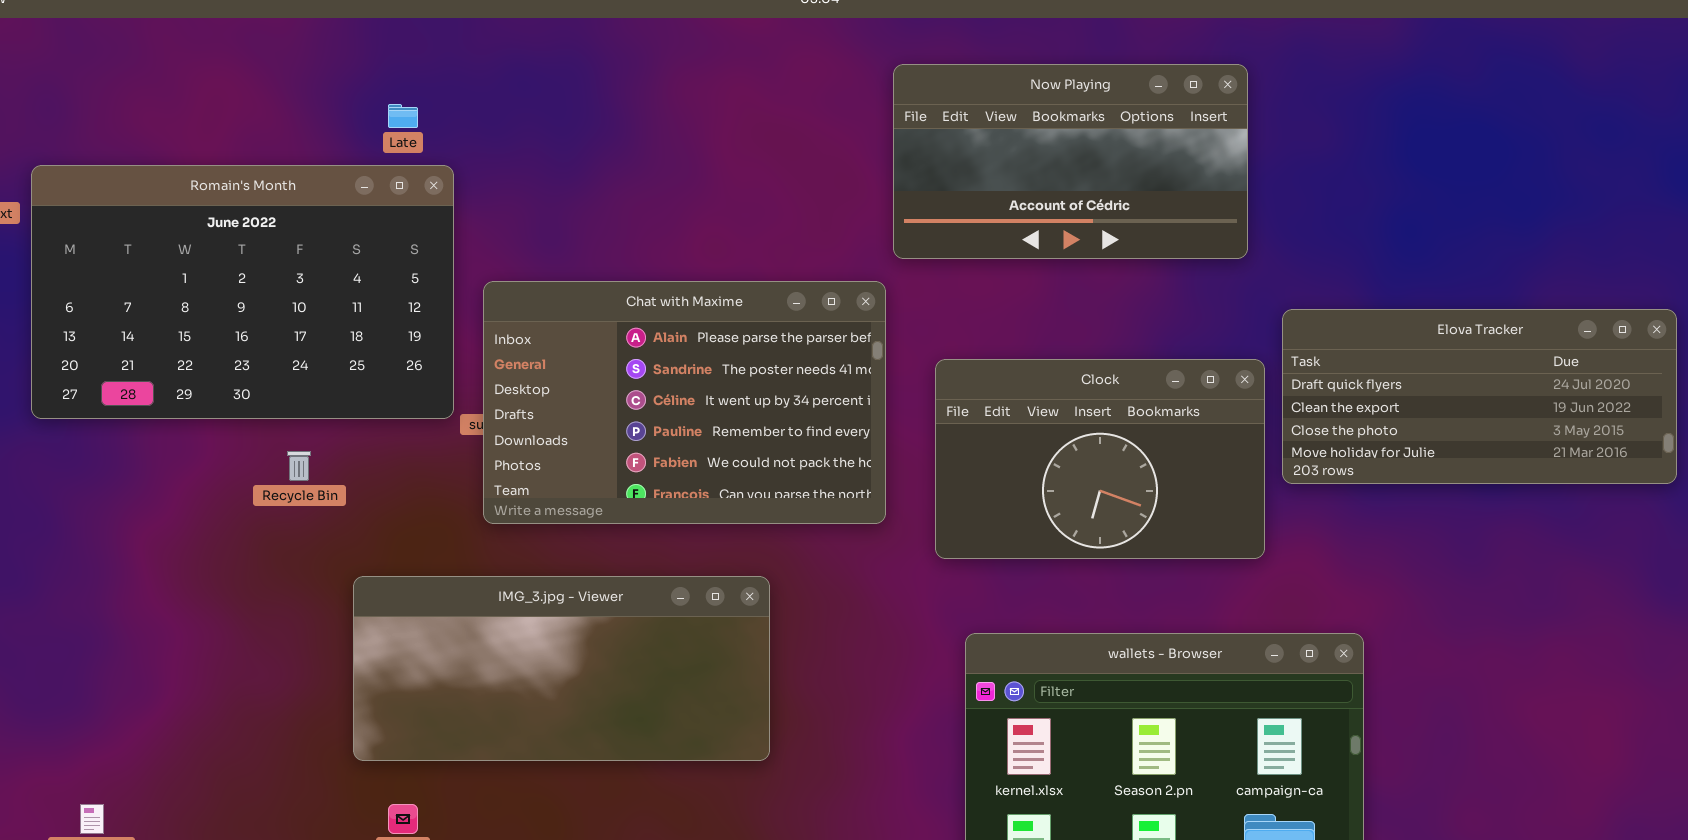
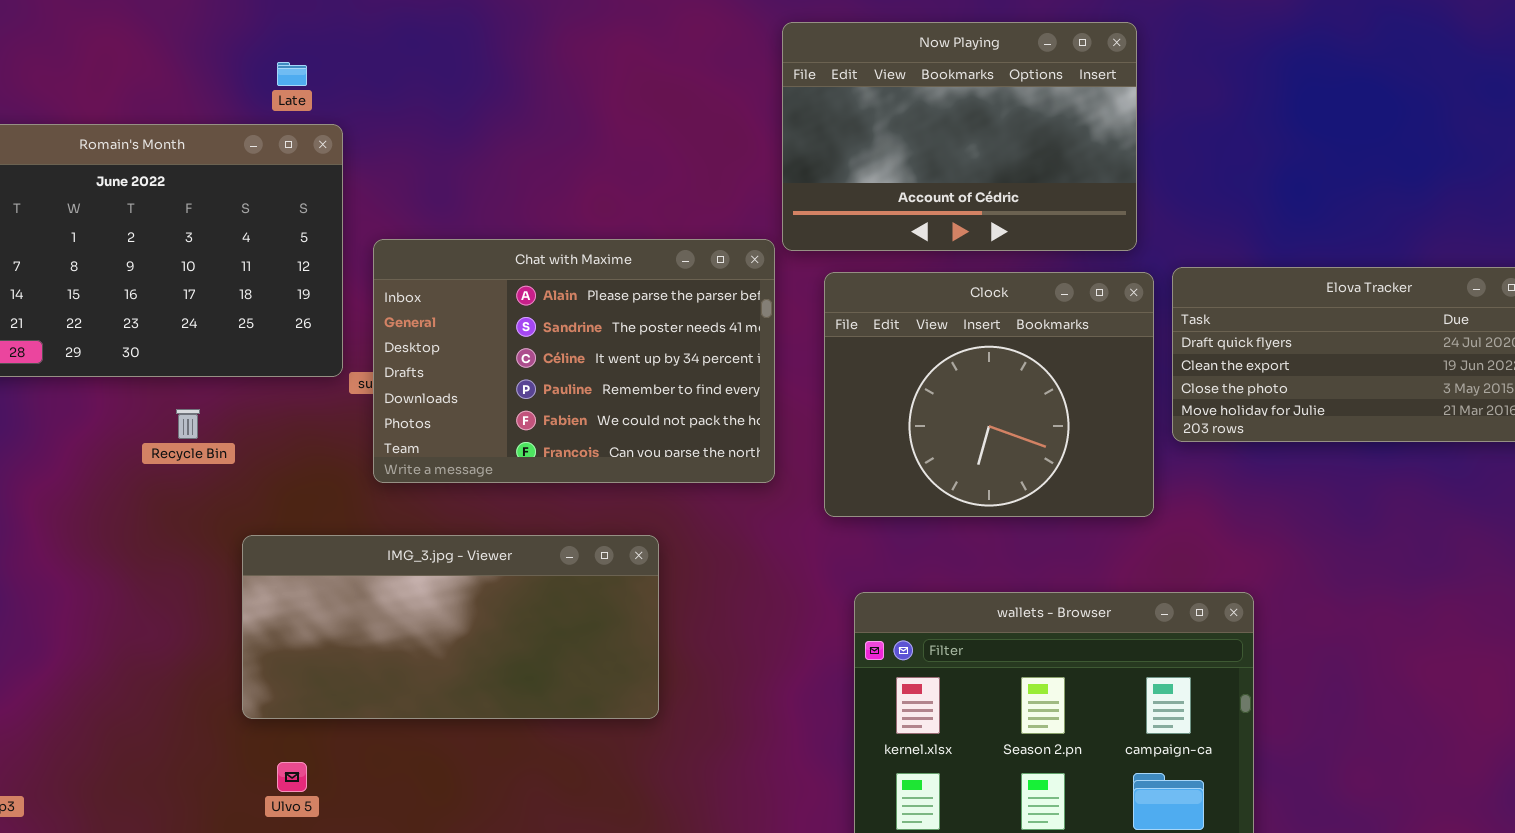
Now Playing: [893,64,1248,259] -> [782,22,1137,251], resized
Clock: [935,359,1265,559] -> [824,272,1154,517], resized

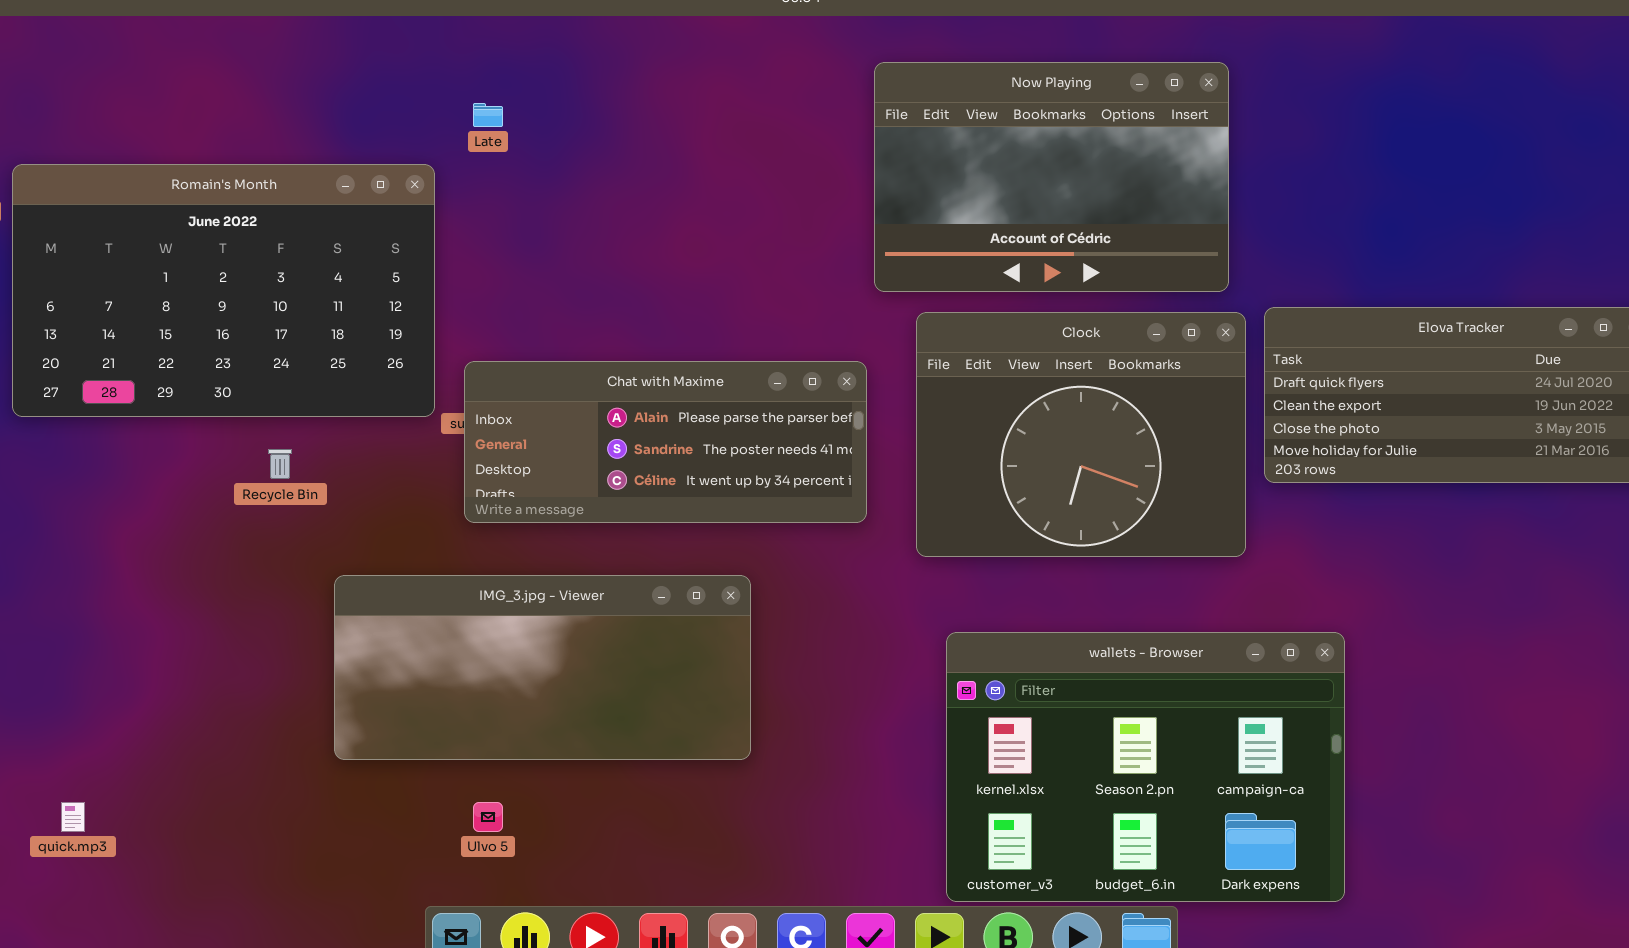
Late: [277,62,307,86] -> [473,103,503,127], moved
Chat with Maxime: [373,239,775,483] -> [464,361,867,523], resized
Ulvo 5: [277,762,307,792] -> [473,802,503,832], moved

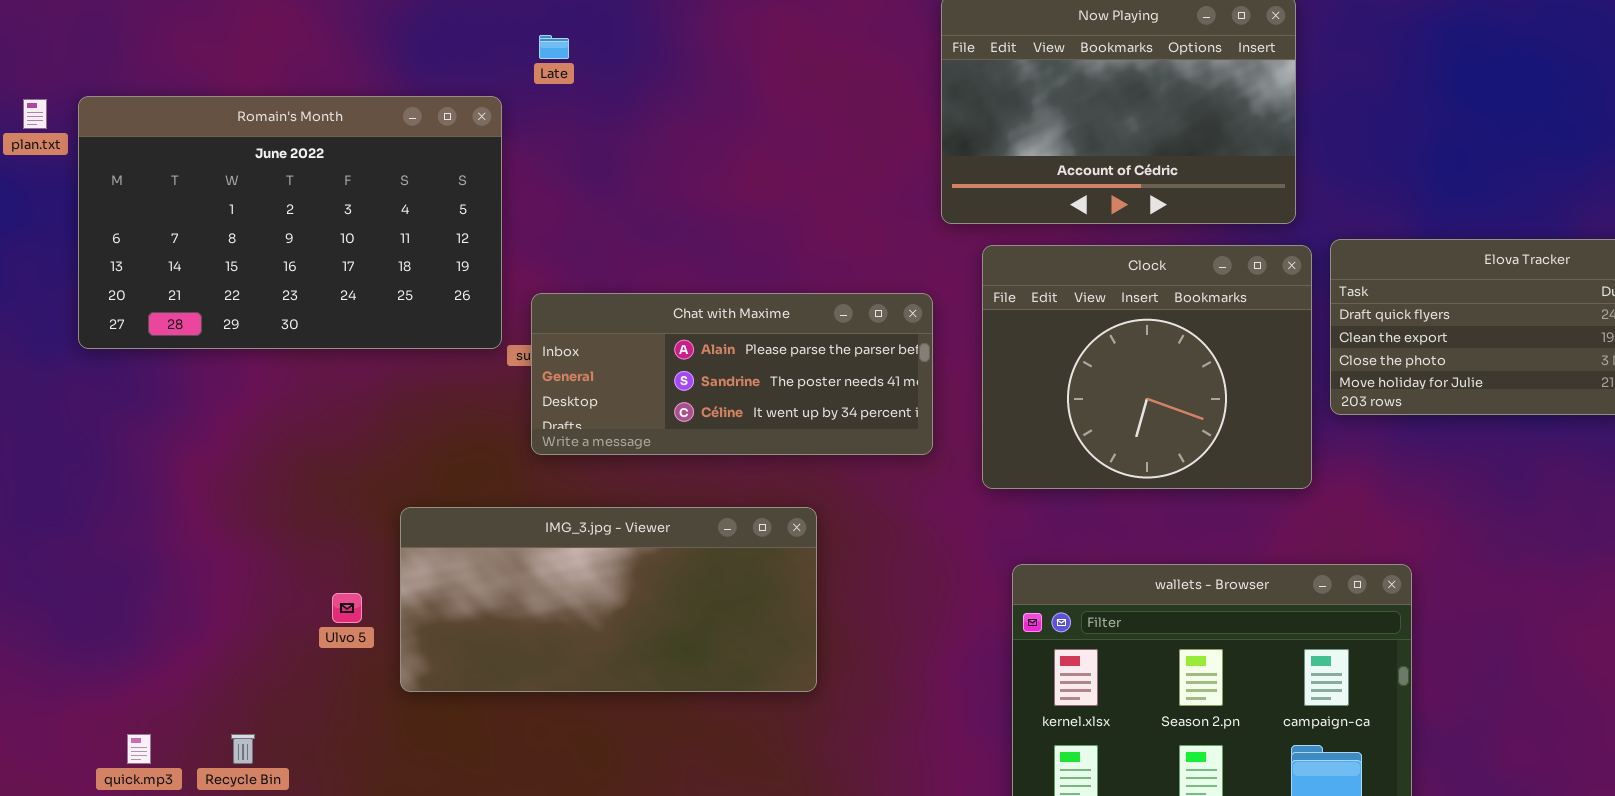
Recycle Bin: [268,449,292,479] -> [231,734,255,764], moved
Ulvo 5: [473,802,503,832] -> [332,593,362,623], moved

